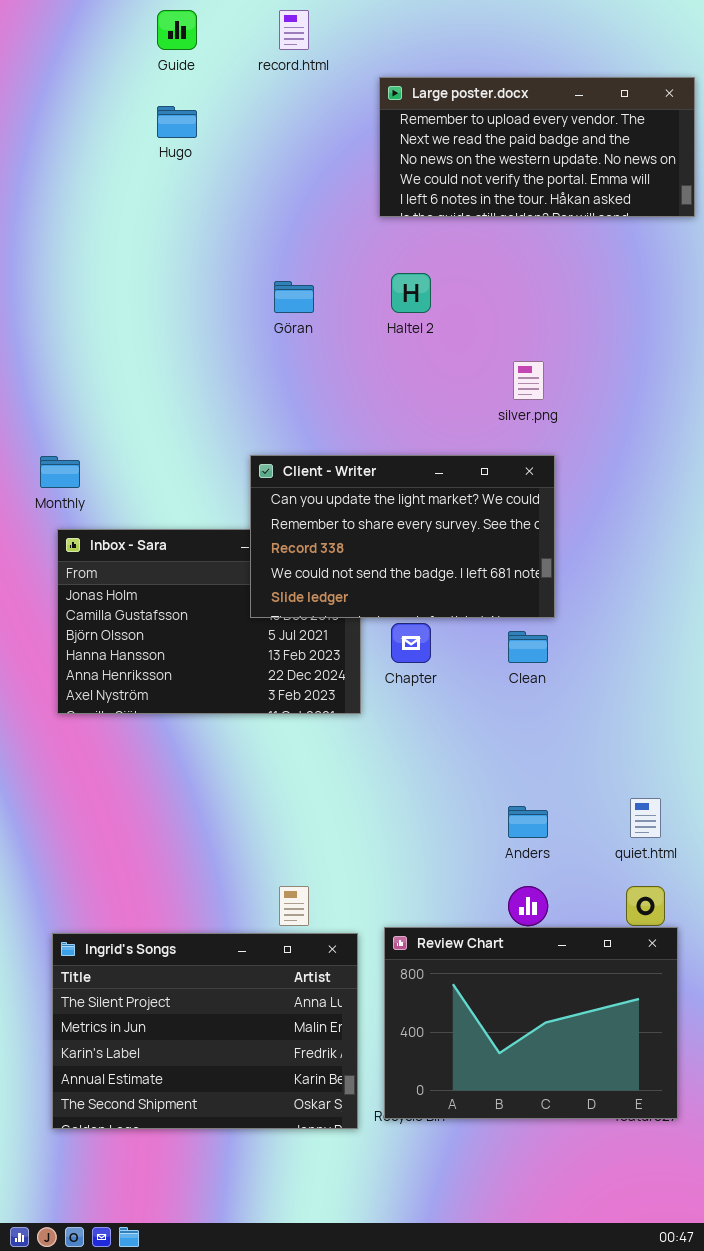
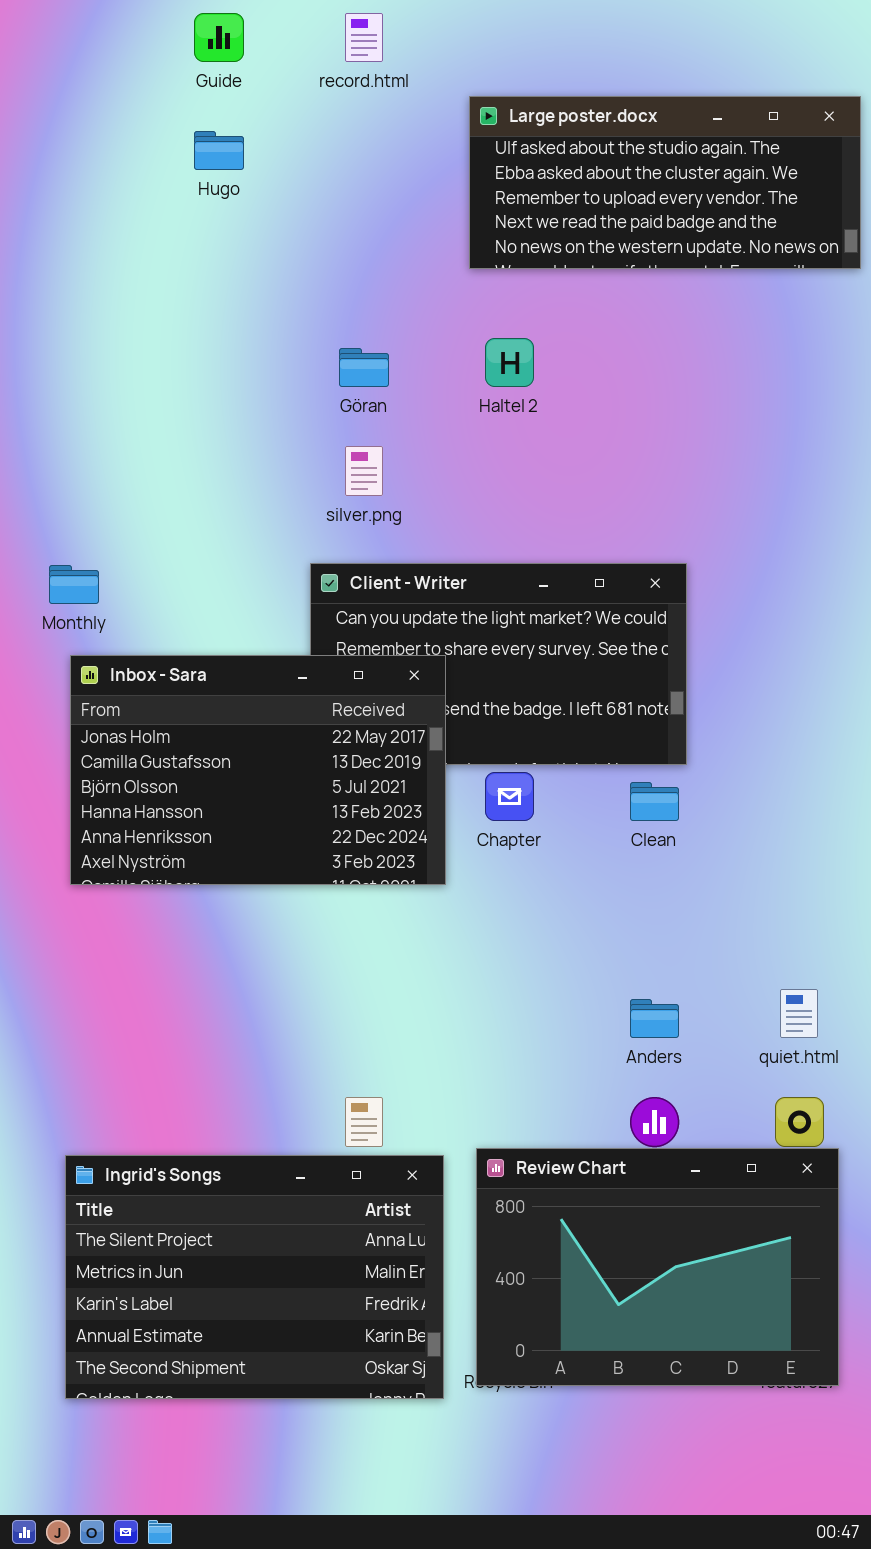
Large poster.docx: [379,77,695,217] -> [469,96,861,269], scrolled up 2 rows
silver.png: [513,361,544,400] -> [345,446,383,496], moved
Inbox - Sara: [57,529,361,714] -> [70,655,446,885], raised

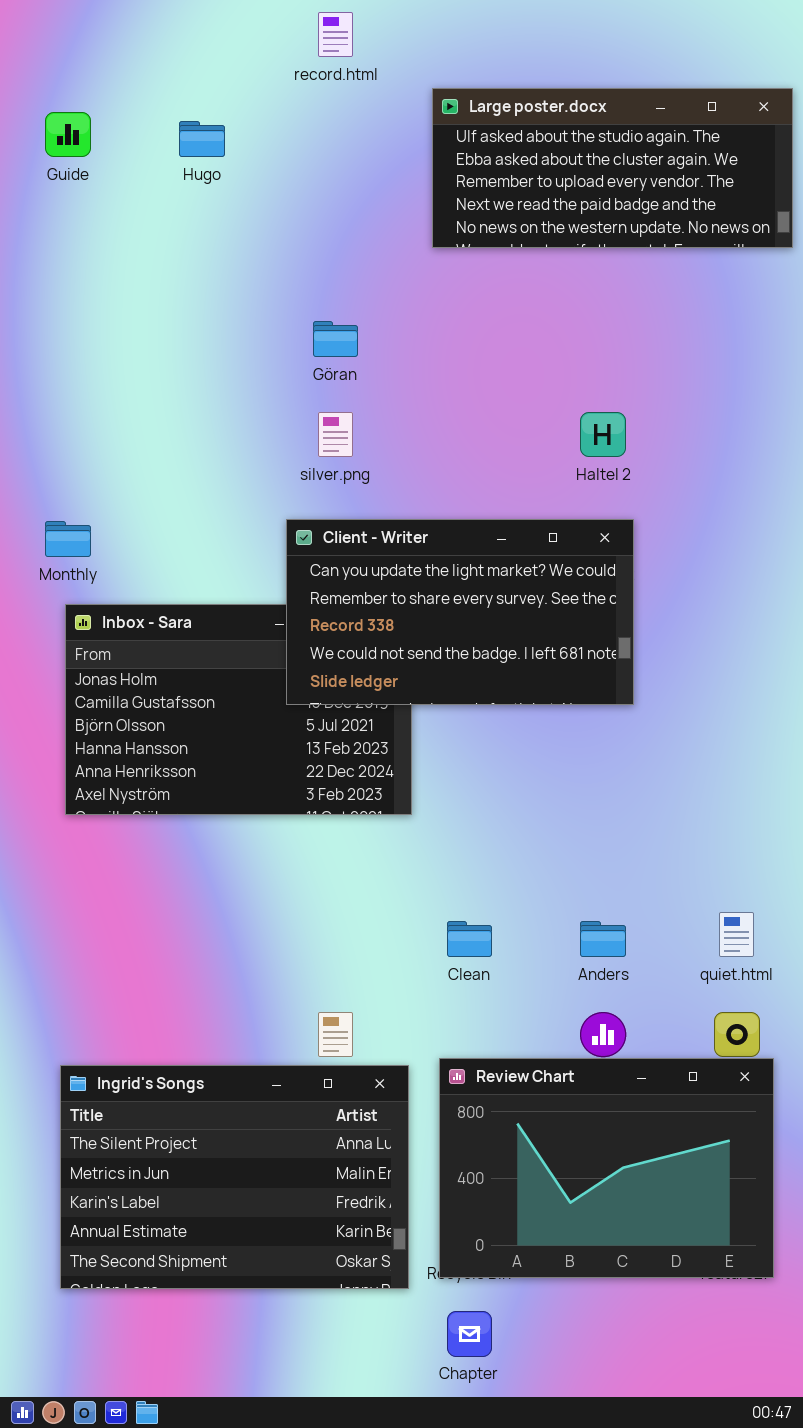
Guide: [194,13,244,62] -> [45,112,91,157], moved
Haltel 2: [485,338,534,387] -> [580,412,626,457], moved
Client - Writer: [310,563,687,765] -> [286,519,634,705], raised
Chapter: [485,772,534,821] -> [447,1311,492,1357], moved
Clean: [630,782,679,821] -> [447,921,492,957], moved

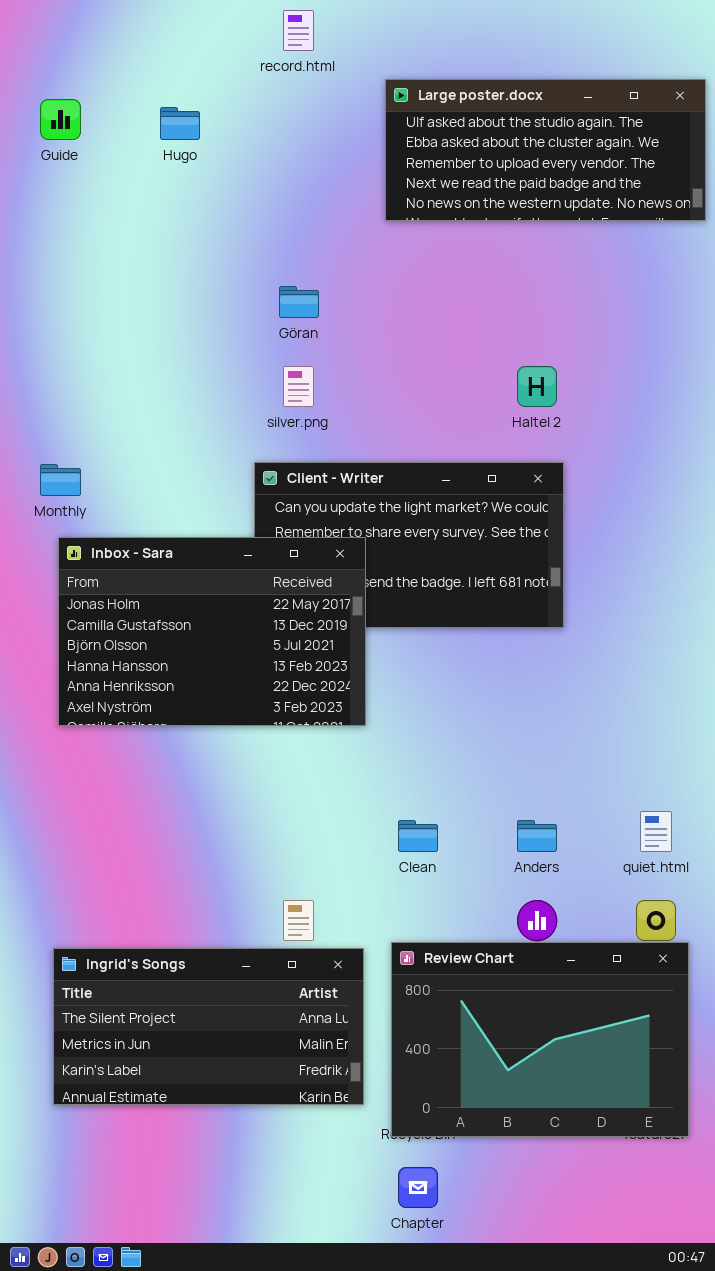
Inbox - Sara: [65,604,412,815] -> [58,537,366,726], raised
Ingrid's Songs: [60,1065,409,1289] -> [53,948,364,1105], resized

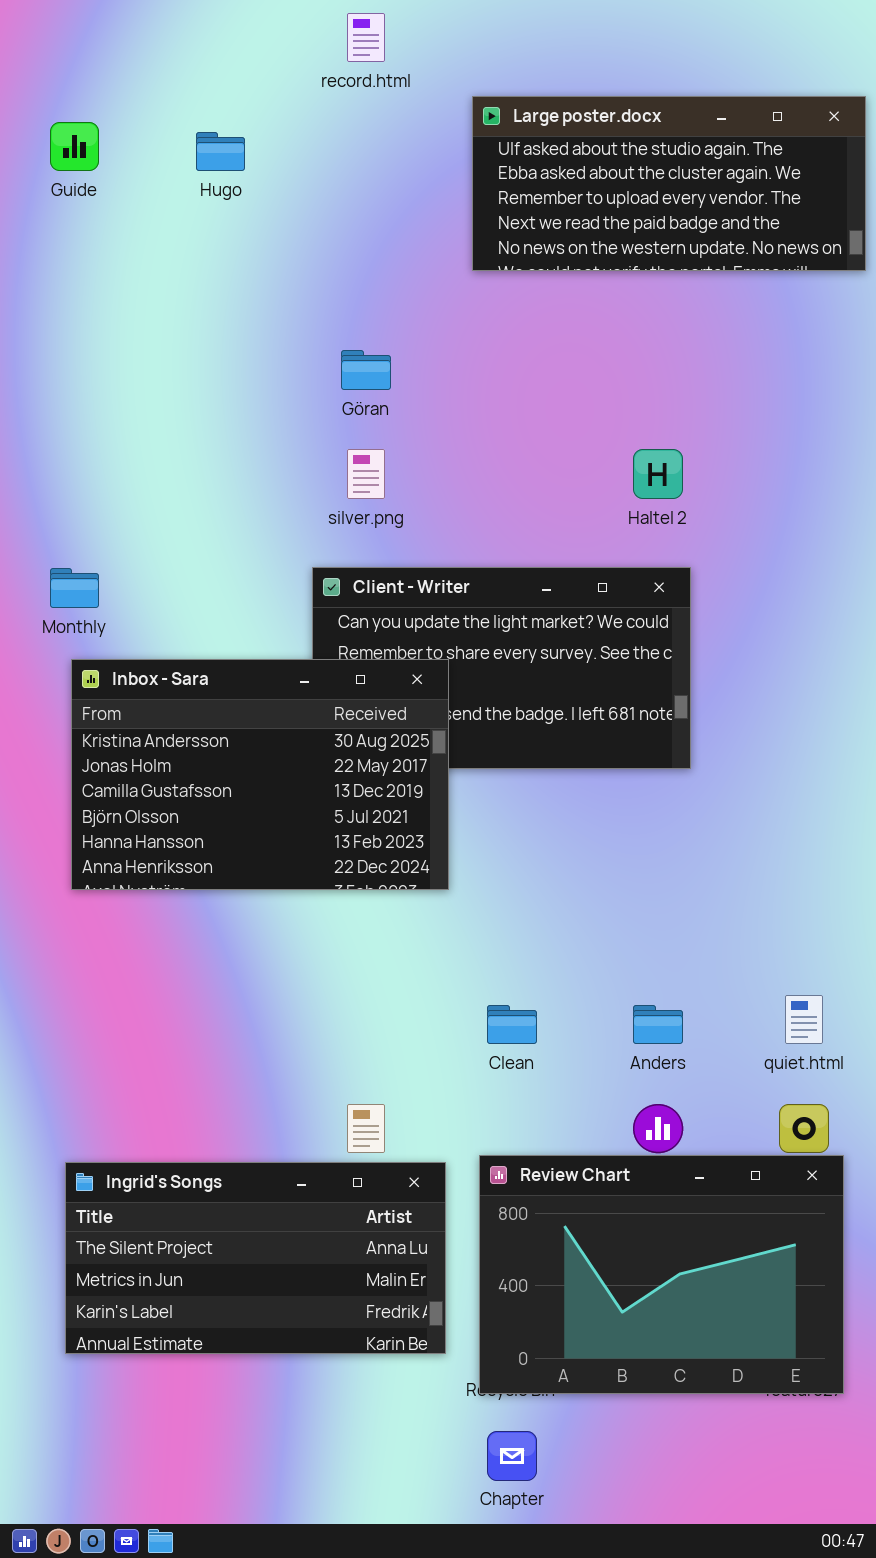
Inbox - Sara: [58,537,366,726] -> [71,659,449,890], scrolled up 1 row

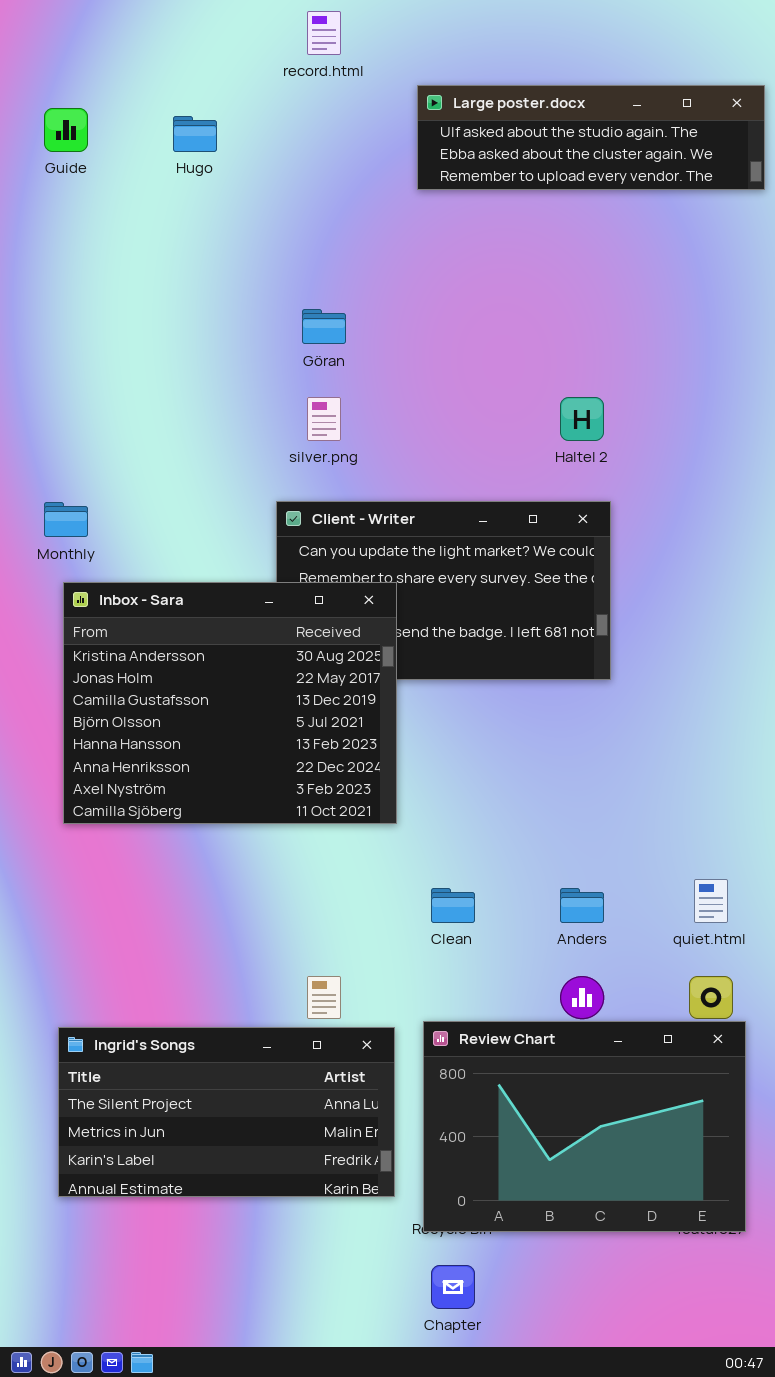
Large poster.docx: [472,96,866,271] -> [417,85,765,190], resized
Inbox - Sara: [71,659,449,890] -> [63,582,397,824], resized

